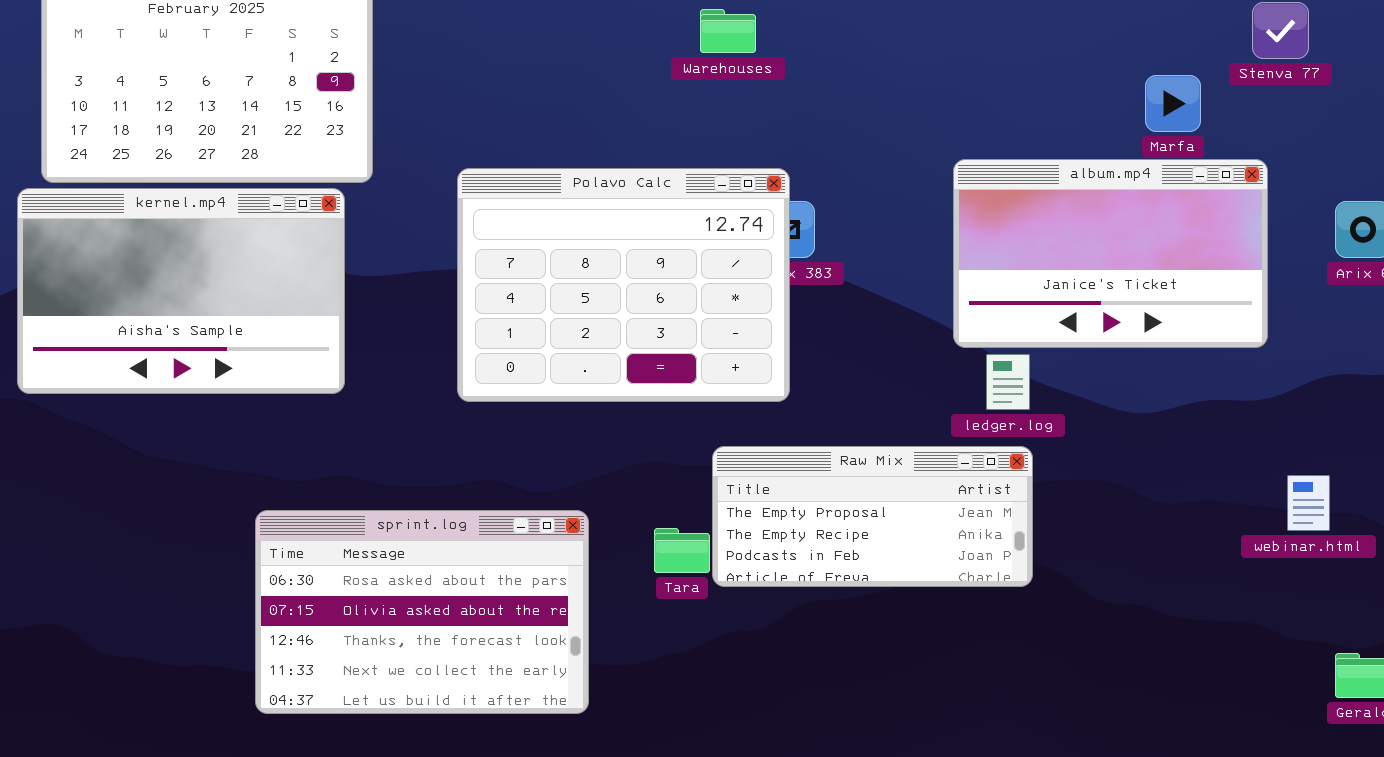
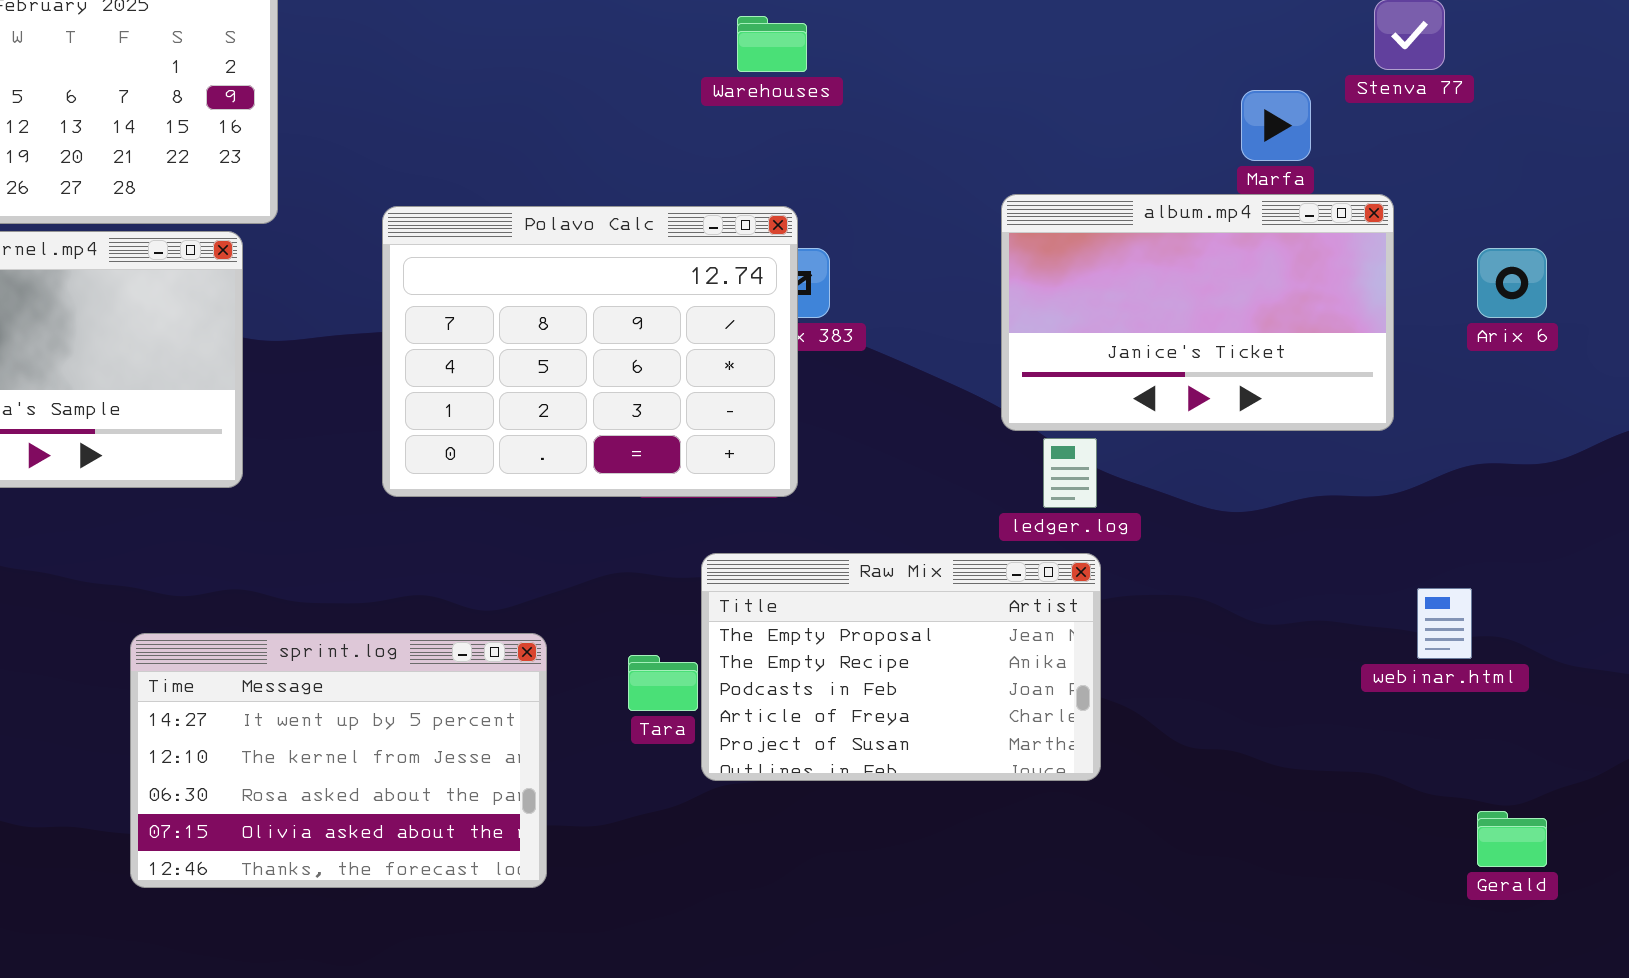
Warehouses: [700,9,756,53] -> [737,16,807,72], moved
Raw Mix: [712,446,1033,587] -> [701,553,1101,781], resized
sprint.log: [255,510,589,714] -> [130,633,547,888], scrolled up 2 rows

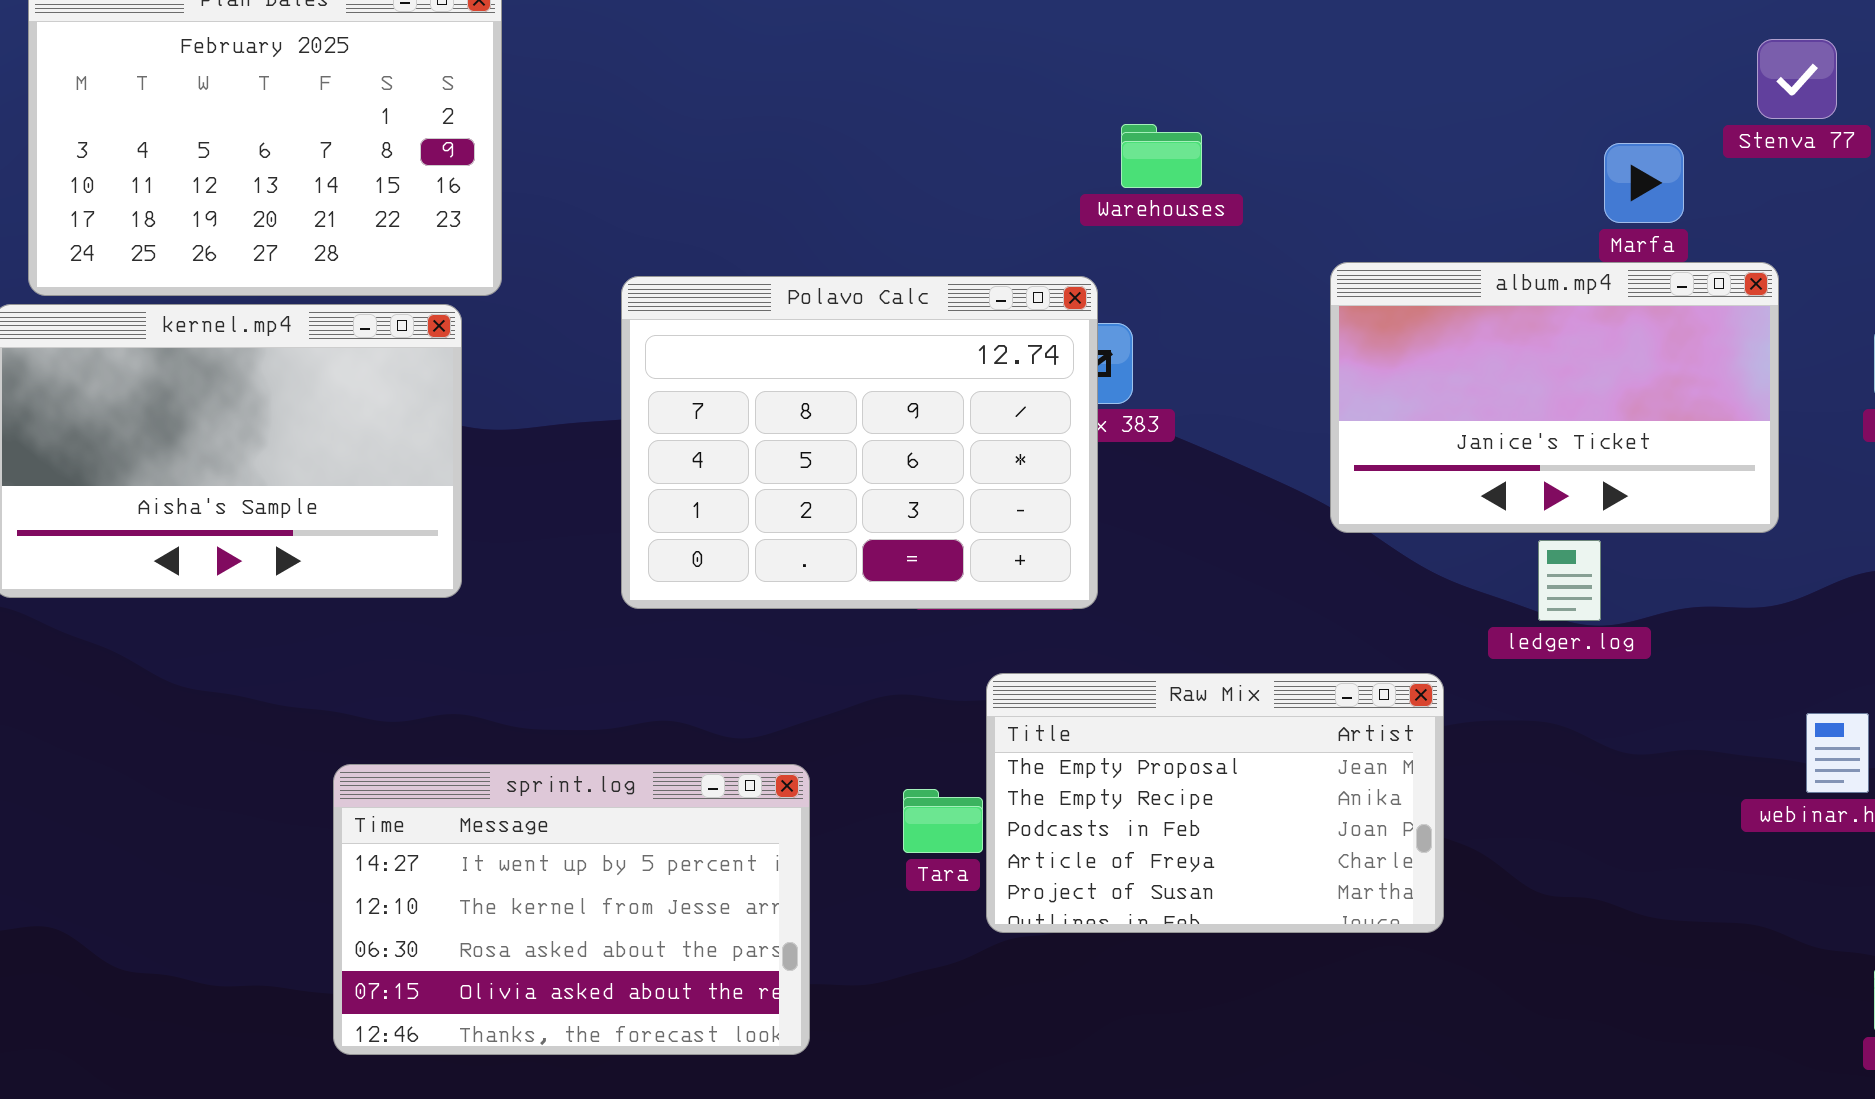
Warehouses: [737,16,807,72] -> [1121,124,1202,188], moved
ledger.log: [1043,438,1097,508] -> [1538,540,1601,621], moved

